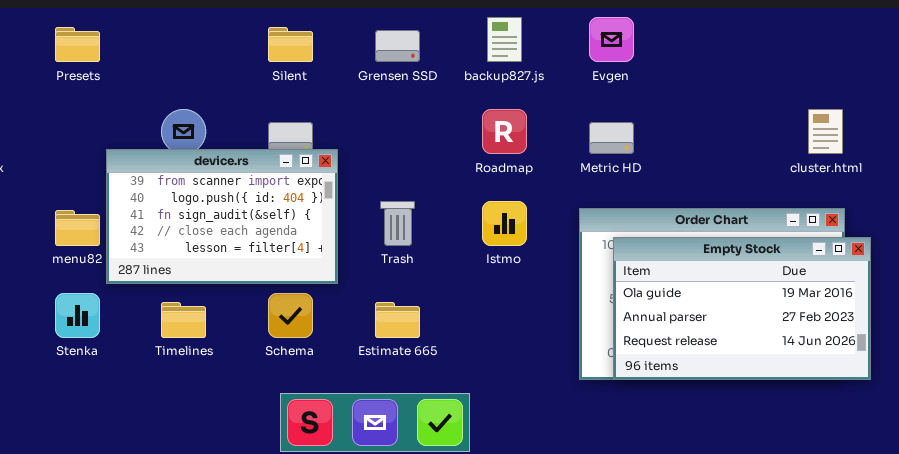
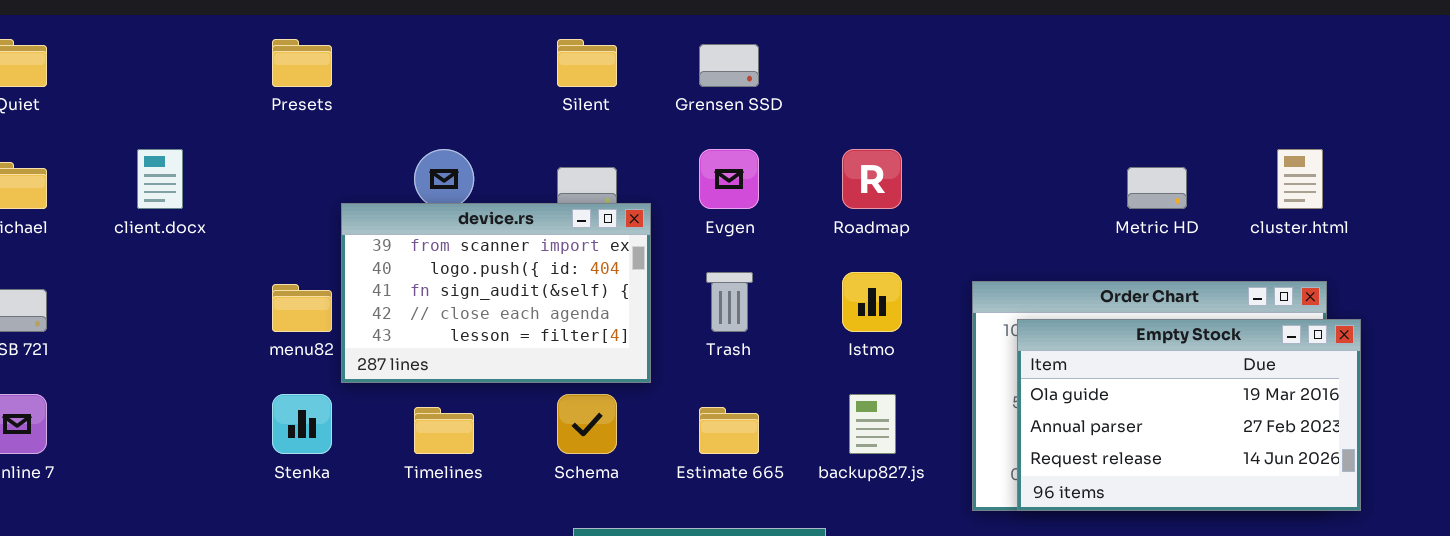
backup827.js: [487,17,522,62] -> [849,394,896,454], moved
Evgen: [589,17,634,62] -> [699,149,759,209], moved
Metric HD: [589,122,634,154] -> [1127,167,1187,209], moved

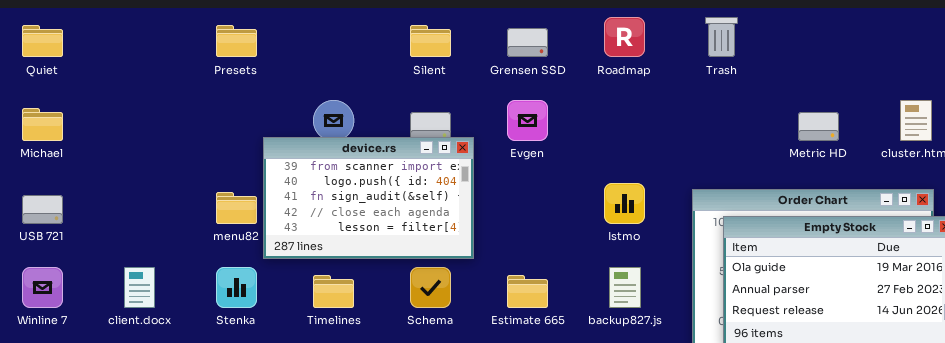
client.docx: [137,149,183,209] -> [124,267,155,308], moved
Roadmap: [842,149,902,209] -> [604,17,645,57], moved
Trash: [706,272,753,332] -> [705,17,738,57], moved

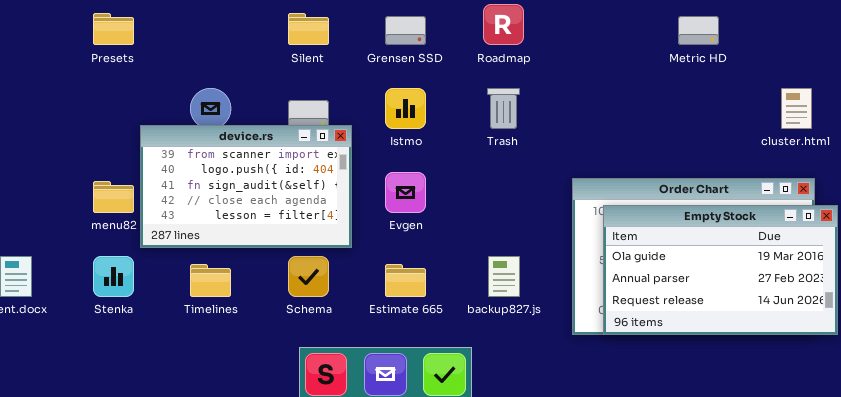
Trash: [705,17,738,57] -> [487,88,520,129], moved
Evgen: [507,100,548,141] -> [385,172,426,213], moved
Metric HD: [798,112,839,141] -> [678,16,719,45], moved
Istmo: [604,183,645,224] -> [385,88,426,129], moved

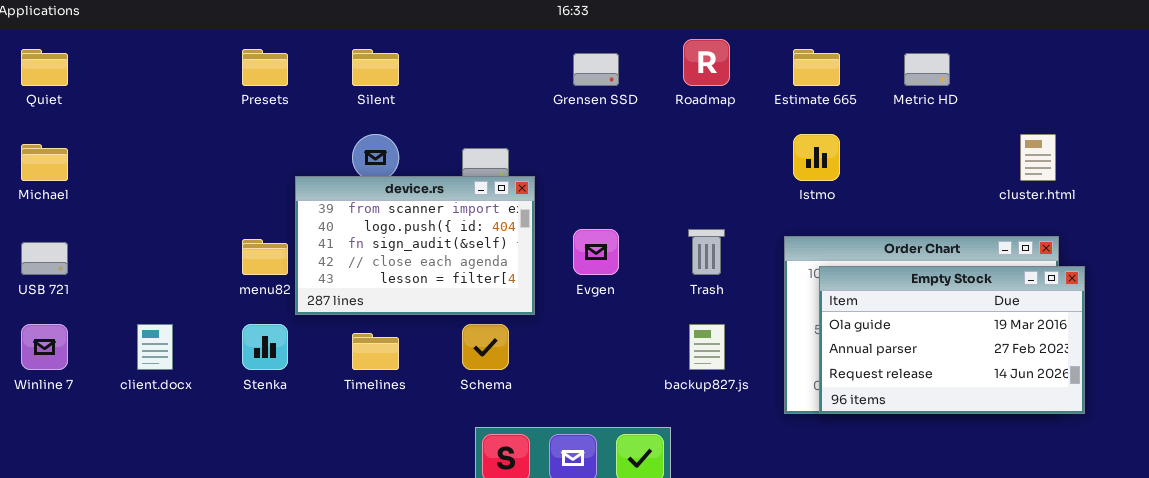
Silent: [288,13,329,45] -> [352,49,399,86], moved
Istmo: [385,88,426,129] -> [793,134,840,181], moved
Trash: [487,88,520,129] -> [688,229,725,275], moved
Estimate 665: [385,264,426,297] -> [793,49,840,86], moved

